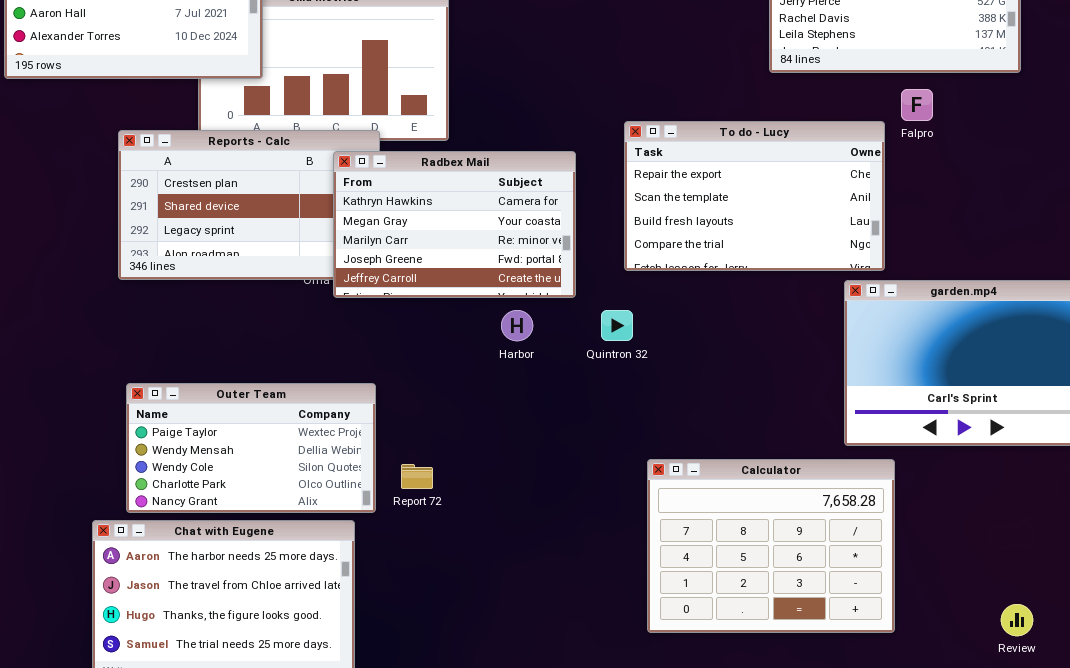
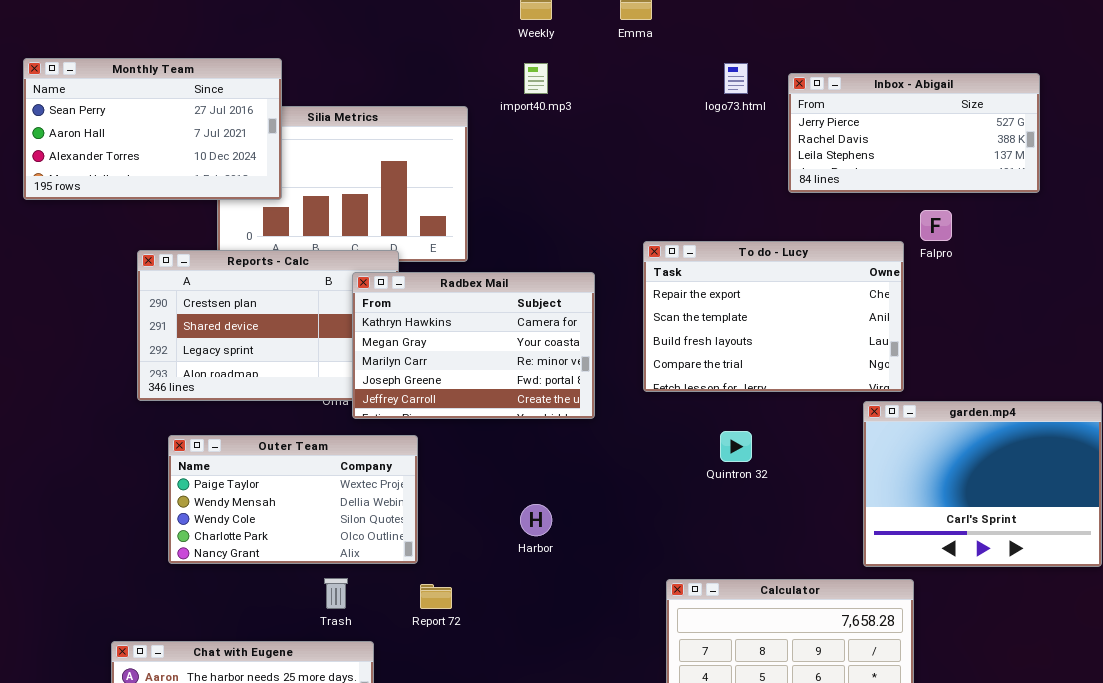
Harbor: [501,310,533,341] -> [520,504,552,536], moved
Quintron 32: [601,310,633,341] -> [720,431,752,462], moved
Outer Team: [126,383,376,513] -> [168,435,418,564], moved

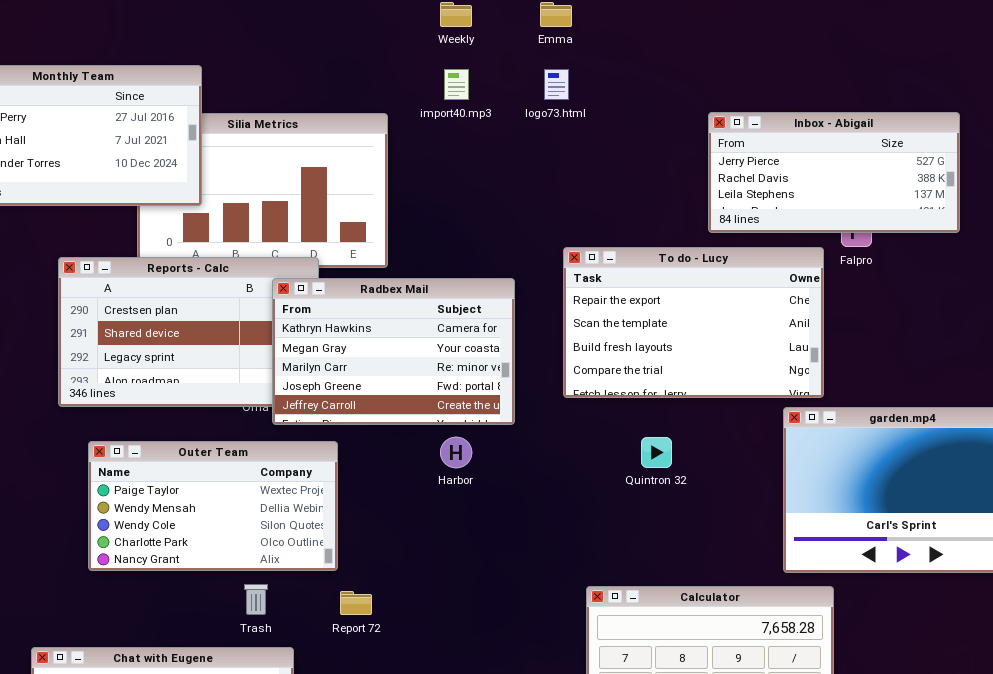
logo73.html: [724,63,748,94] -> [544,69,569,100], moved
Inbox - Abigail: [788,73,1040,193] -> [708,112,960,233], moved
Harbor: [520,504,552,536] -> [440,437,472,468], moved

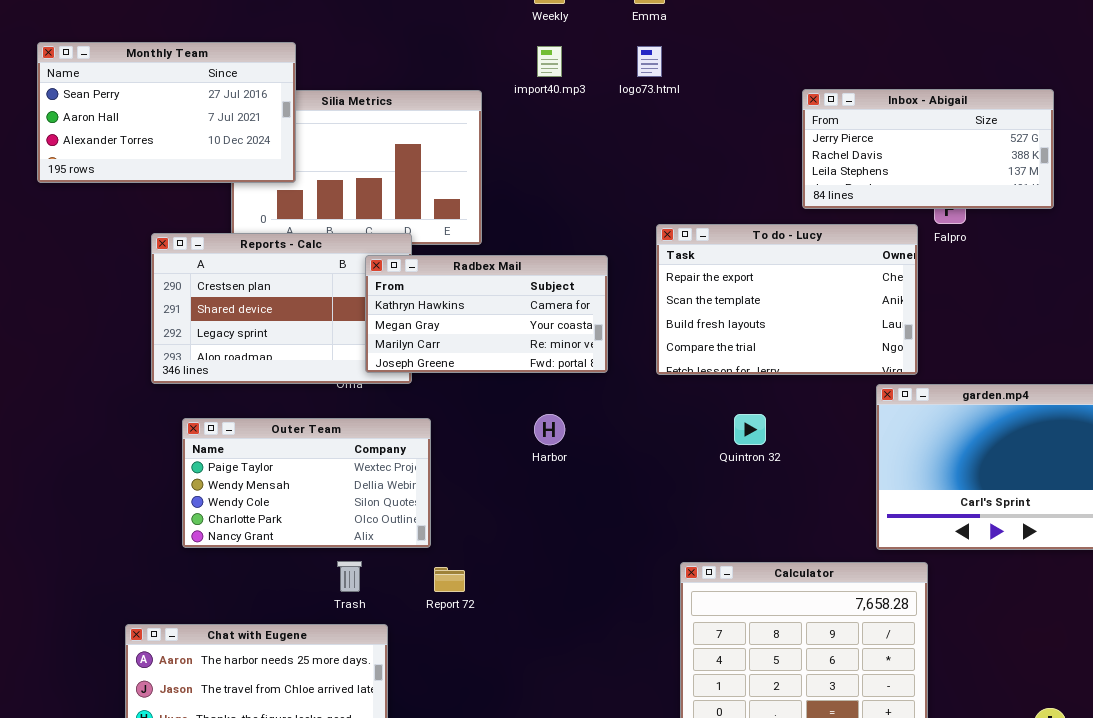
Radbex Mail: [272,278,515,425] -> [365,255,608,373], resized

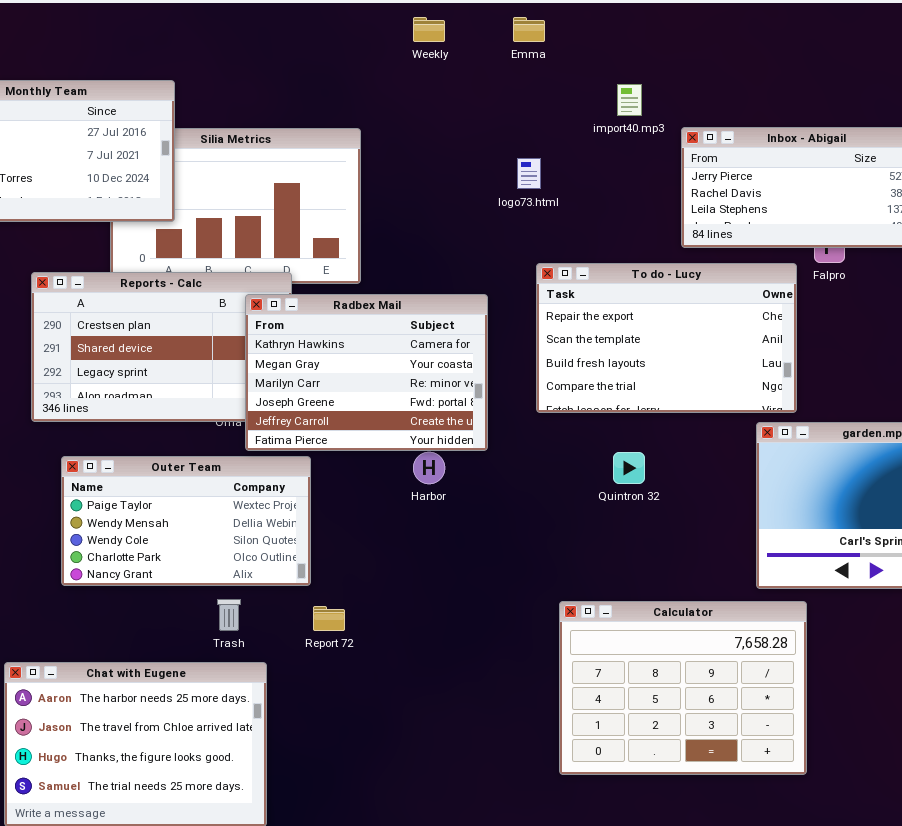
import40.mp3: [537,46,562,77] -> [617,84,642,116], moved
logo73.html: [637,46,662,77] -> [517,158,541,189], moved
Radbex Mail: [365,255,608,373] -> [245,294,488,451], resized

